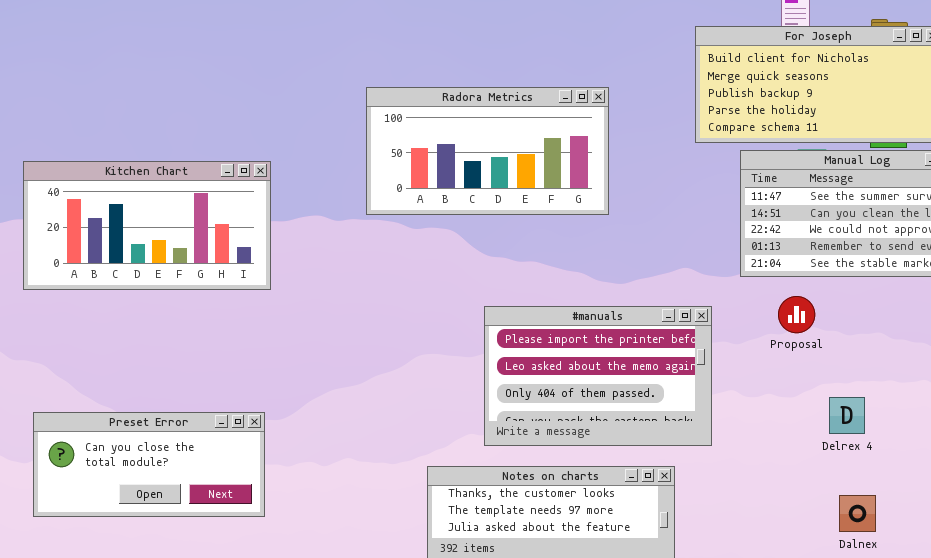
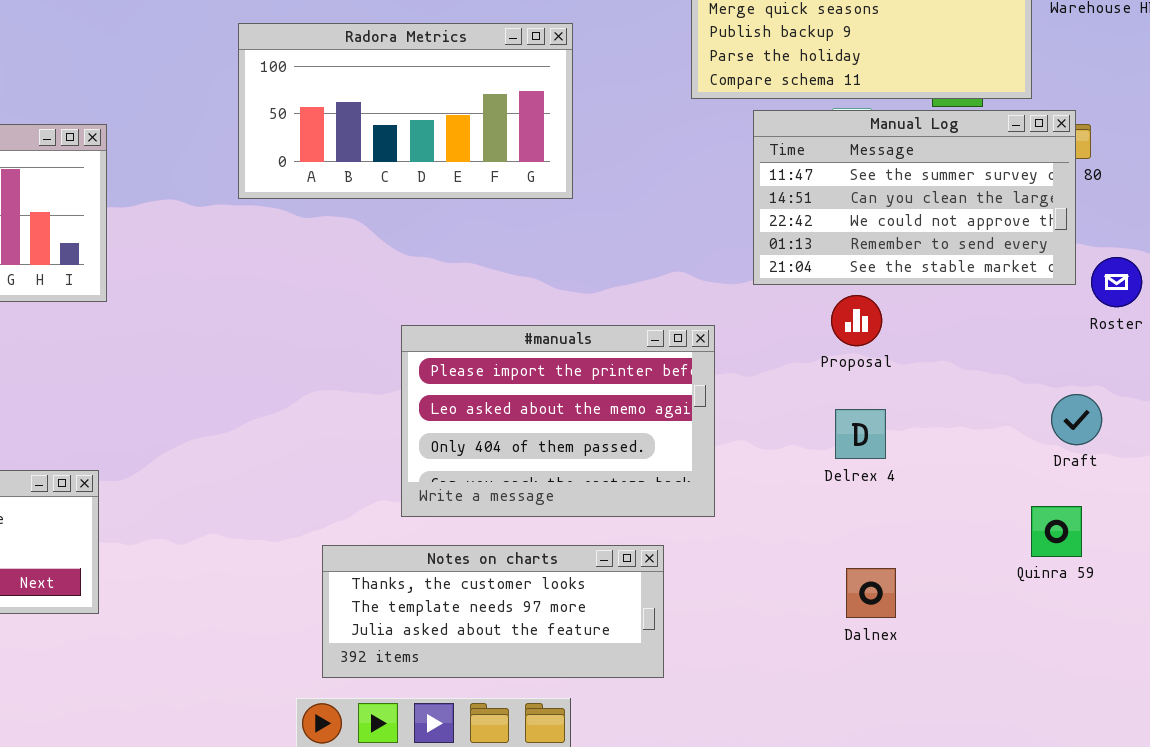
Proposal: [778,296,815,333] -> [831,295,882,346], moved
Delrex 4: [829,397,865,434] -> [835,409,886,459], moved
Dalnex: [839,495,876,532] -> [846,568,896,618], moved

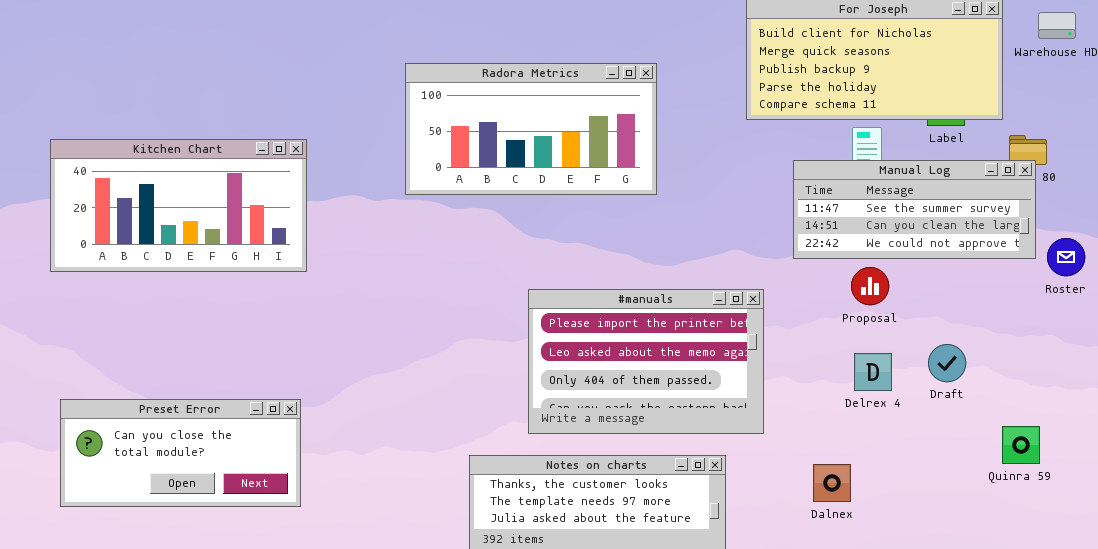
Manual Log: [753,110,1076,285] -> [793,160,1036,259], resized
Draft: [1051,394,1102,445] -> [928,344,966,382], moved
Dalnex: [846,568,896,618] -> [813,464,851,502], moved

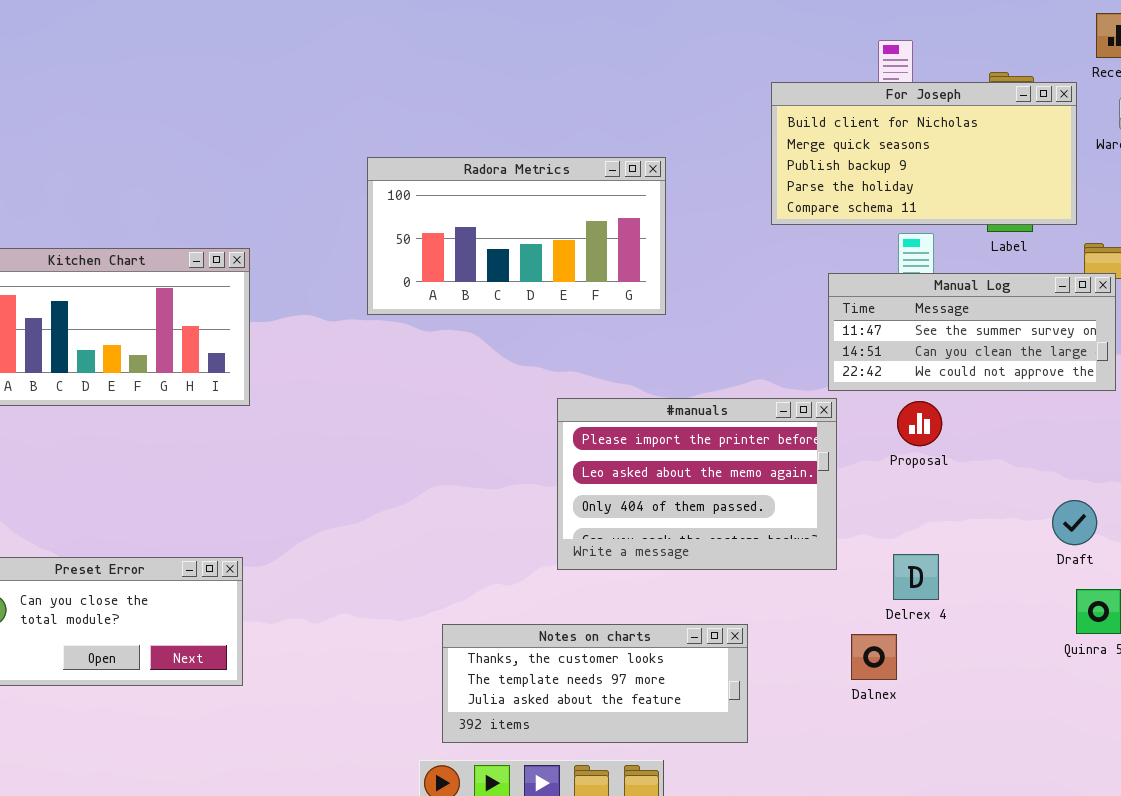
#manuals: [528,289,764,434] -> [557,398,837,570], moved
Draft: [928,344,966,382] -> [1052,500,1097,545], moved
Delrex 4: [854,353,892,391] -> [893,554,939,600], moved

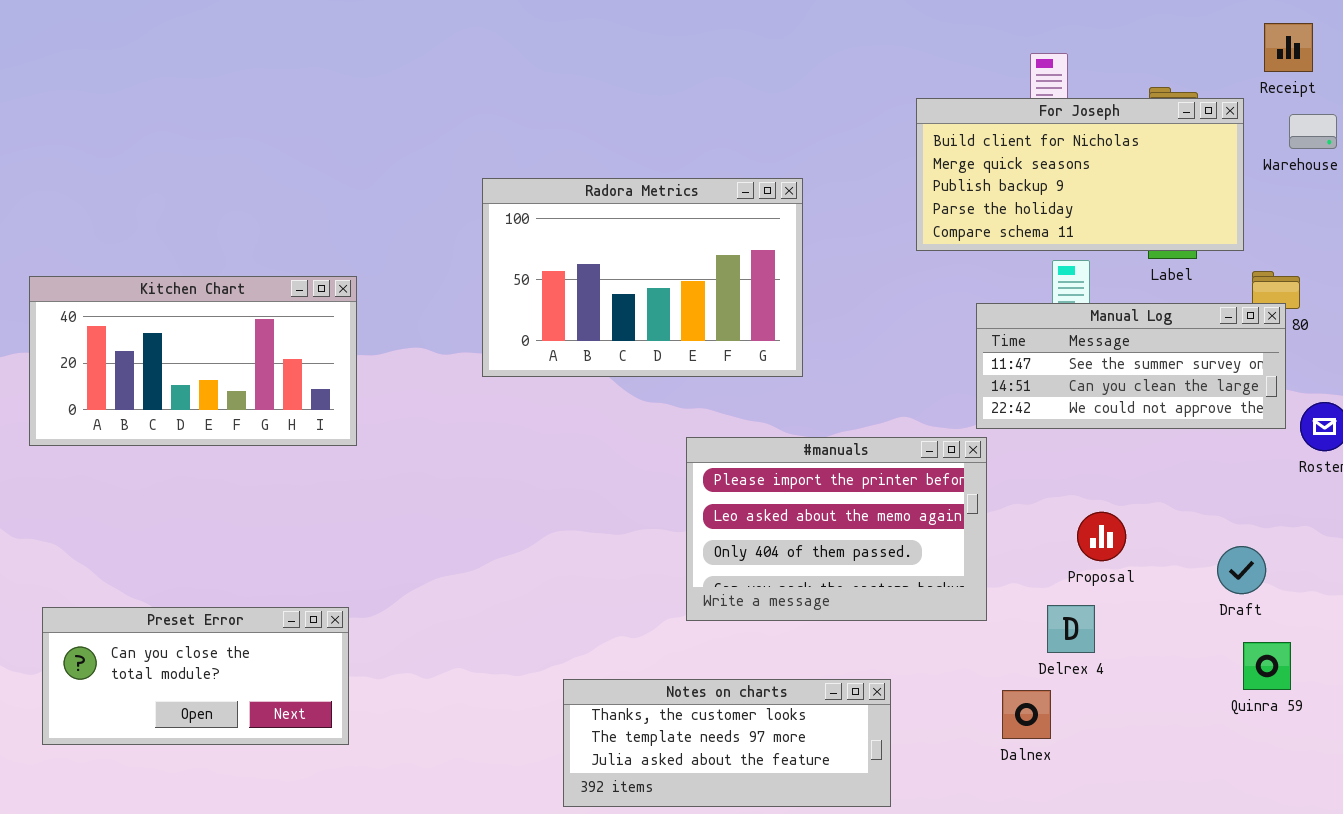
Radora Metrics: [367,157,666,315] -> [482,178,803,377], resized
Proposal: [897,401,942,446] -> [1077,512,1126,561], moved

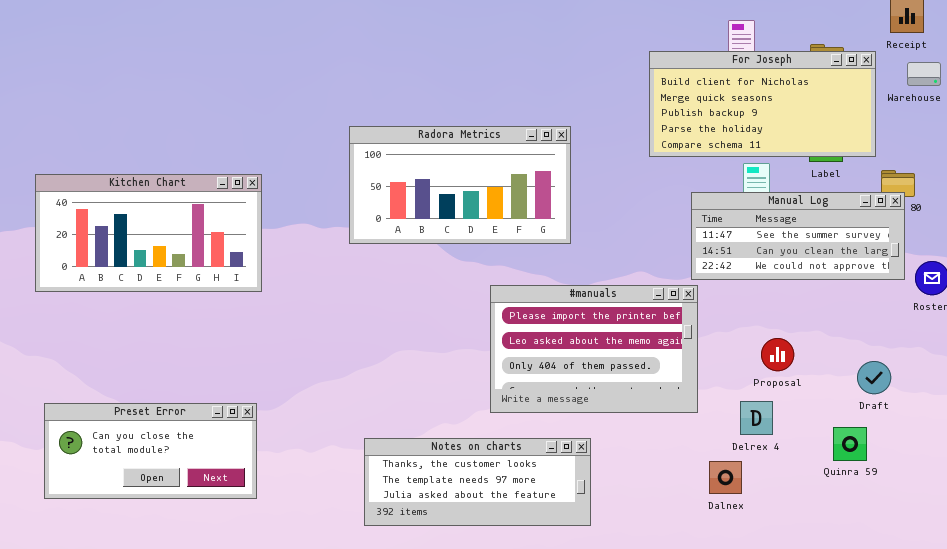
Radora Metrics: [482,178,803,377] -> [349,126,571,244], resized
Quinra 59: [1243,642,1291,690] -> [833,427,867,461], moved
Notes on charts: [563,679,891,807] -> [364,438,591,526], moved

